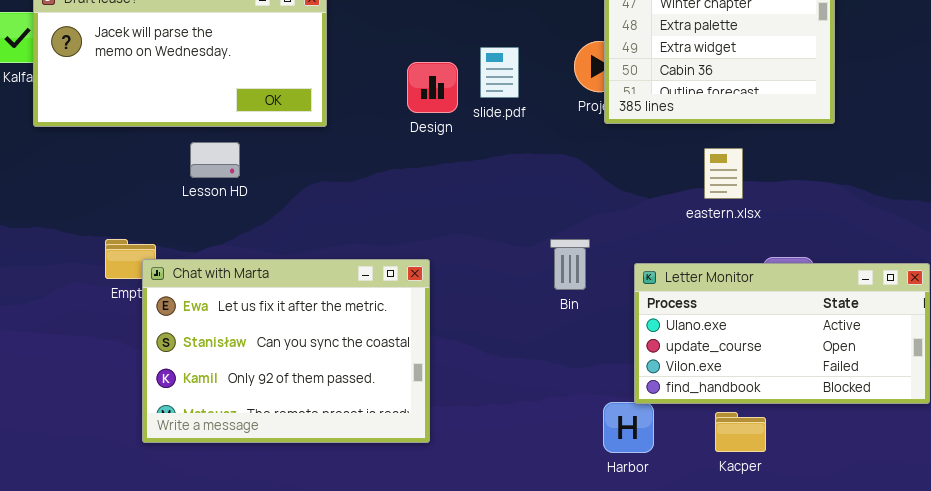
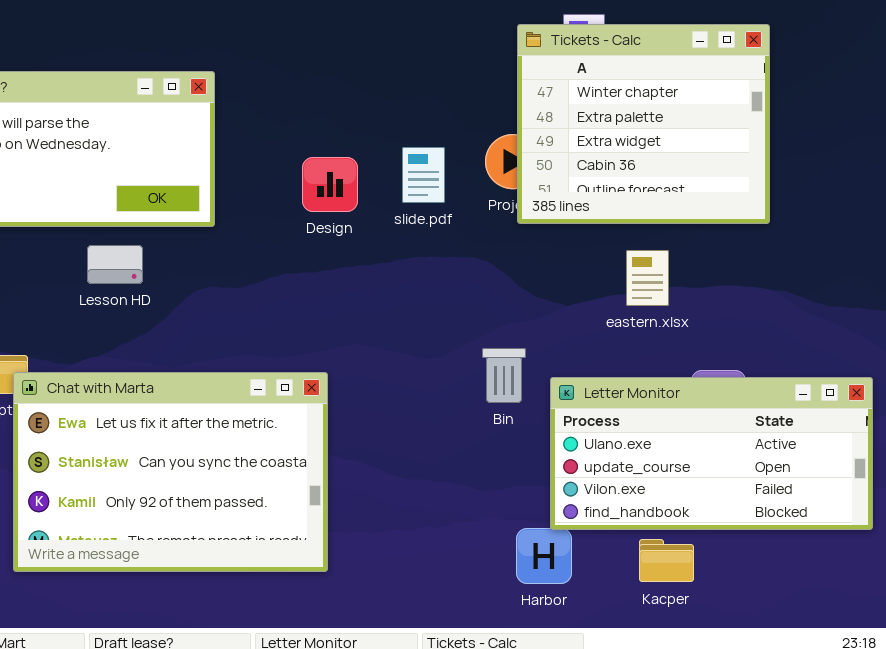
slide.pdf: [480,47,519,98] -> [402,147,445,203], moved
Lesson HD: [190,142,240,178] -> [87,245,143,284], moved
Bin: [550,239,590,290] -> [482,348,526,403], moved

